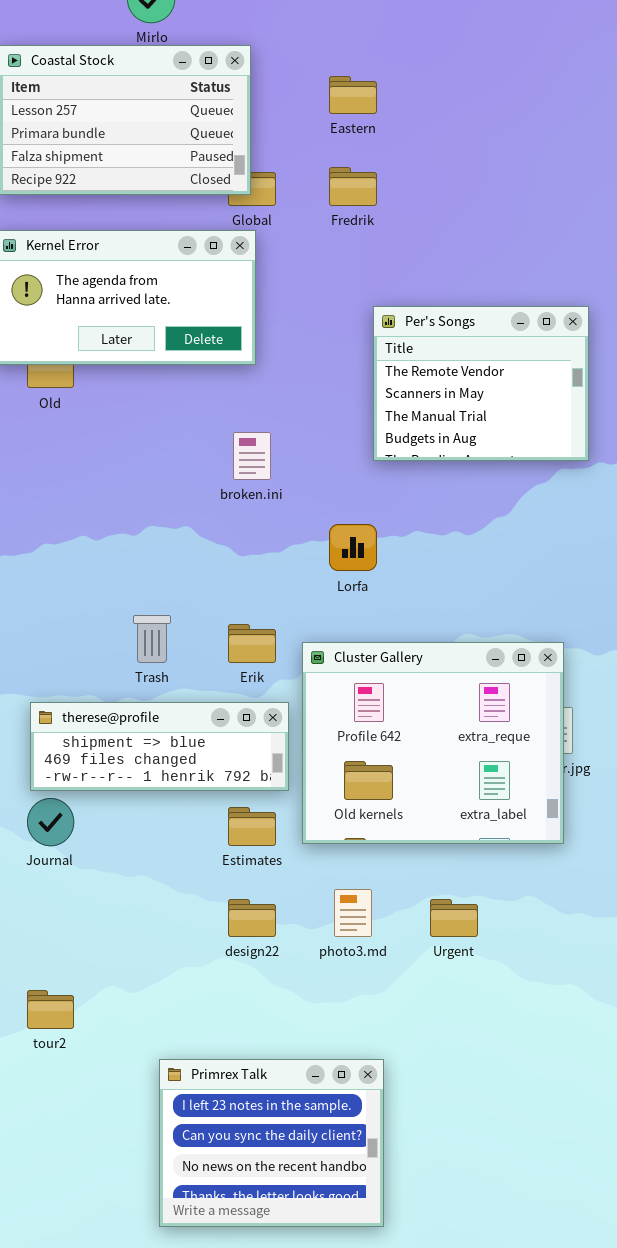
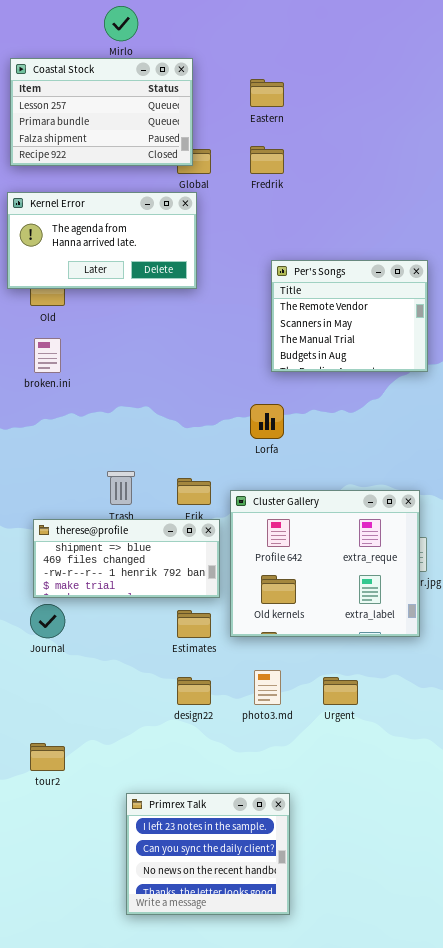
Per's Songs: [373,306,589,461] -> [271,260,428,372], moved
broken.ini: [233,432,271,480] -> [34,338,61,373], moved
therese@profile: [30,702,289,791] -> [33,519,220,598], resized

